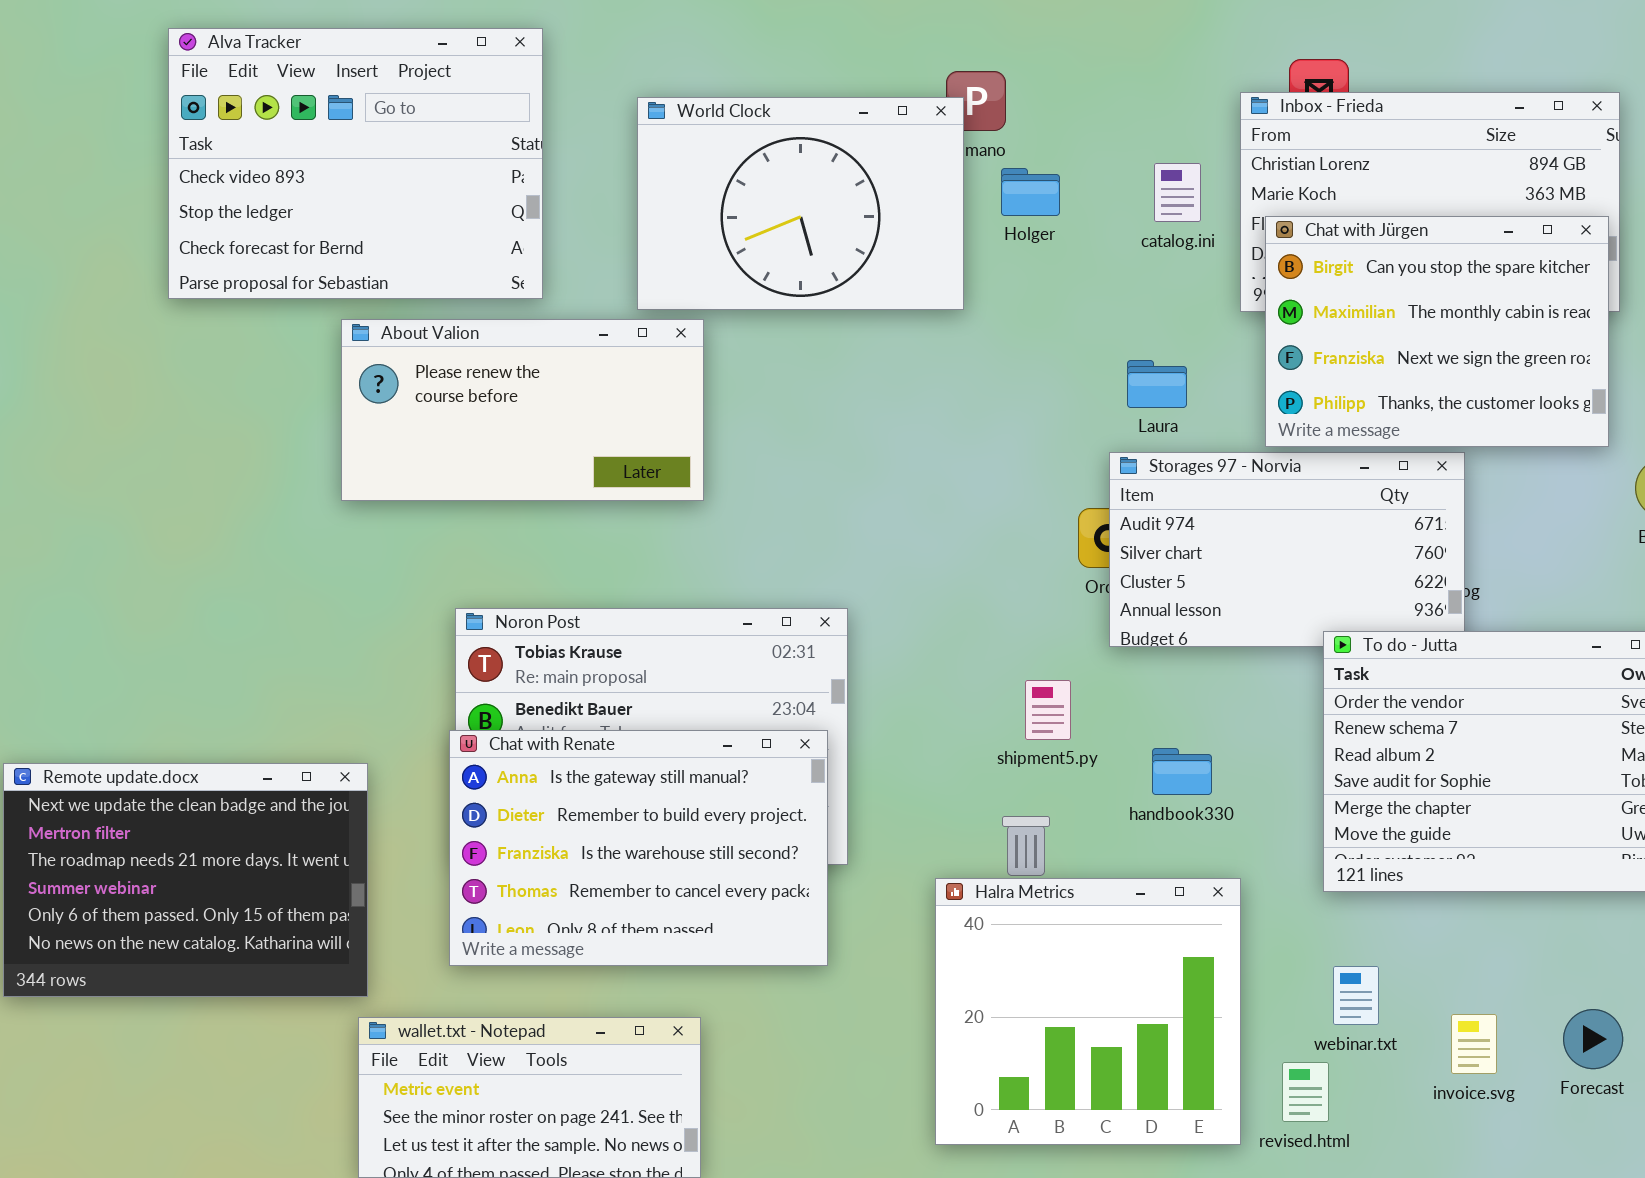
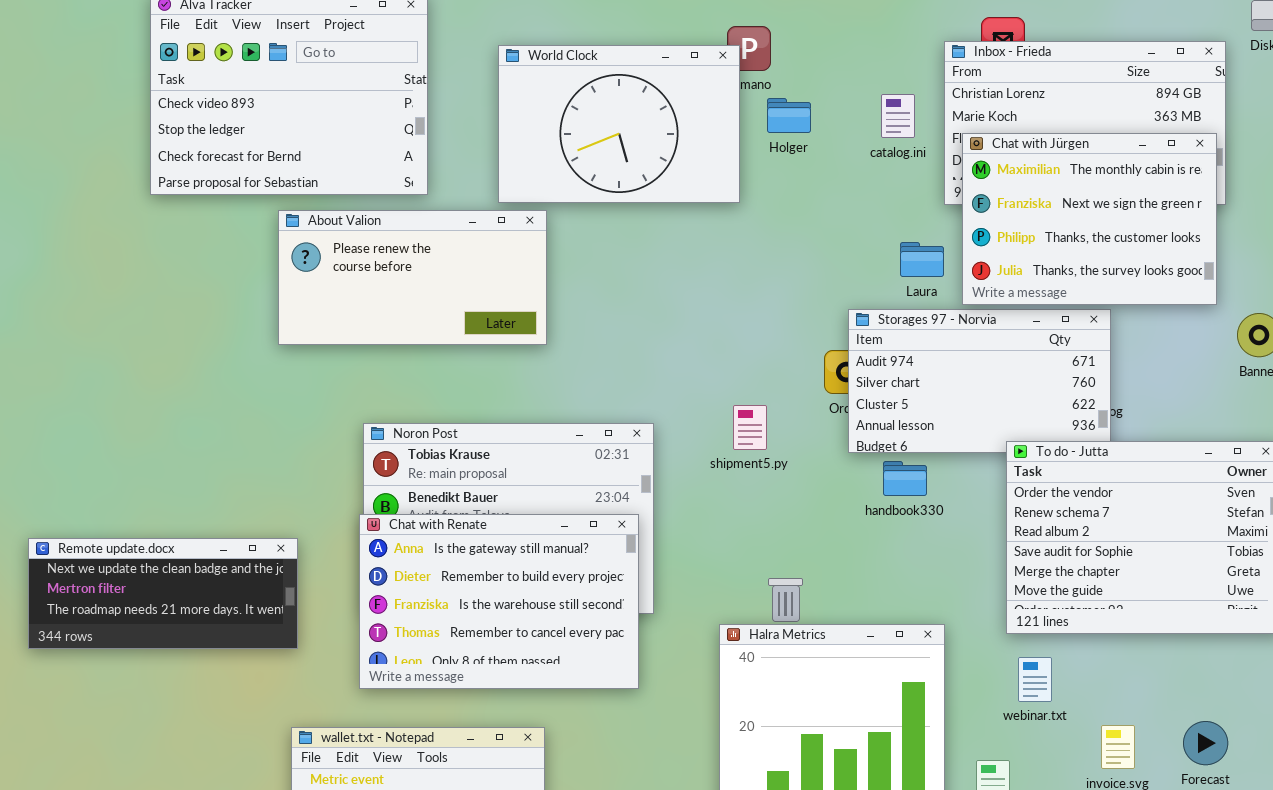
Chat with Jürgen: [1265,216,1609,447] -> [962,133,1217,305], scrolled down 1 row
Laura: [1127,360,1187,408] -> [900,242,944,277], moved
shipment5.py: [1025,680,1071,740] -> [733,405,767,450], moved
handbook330: [1152,748,1212,795] -> [883,461,927,496], moved
Remote update.docx: [3,763,368,997] -> [28,538,298,649], resized
webinar.txt: [1333,966,1379,1025] -> [1018,657,1052,702], moved

